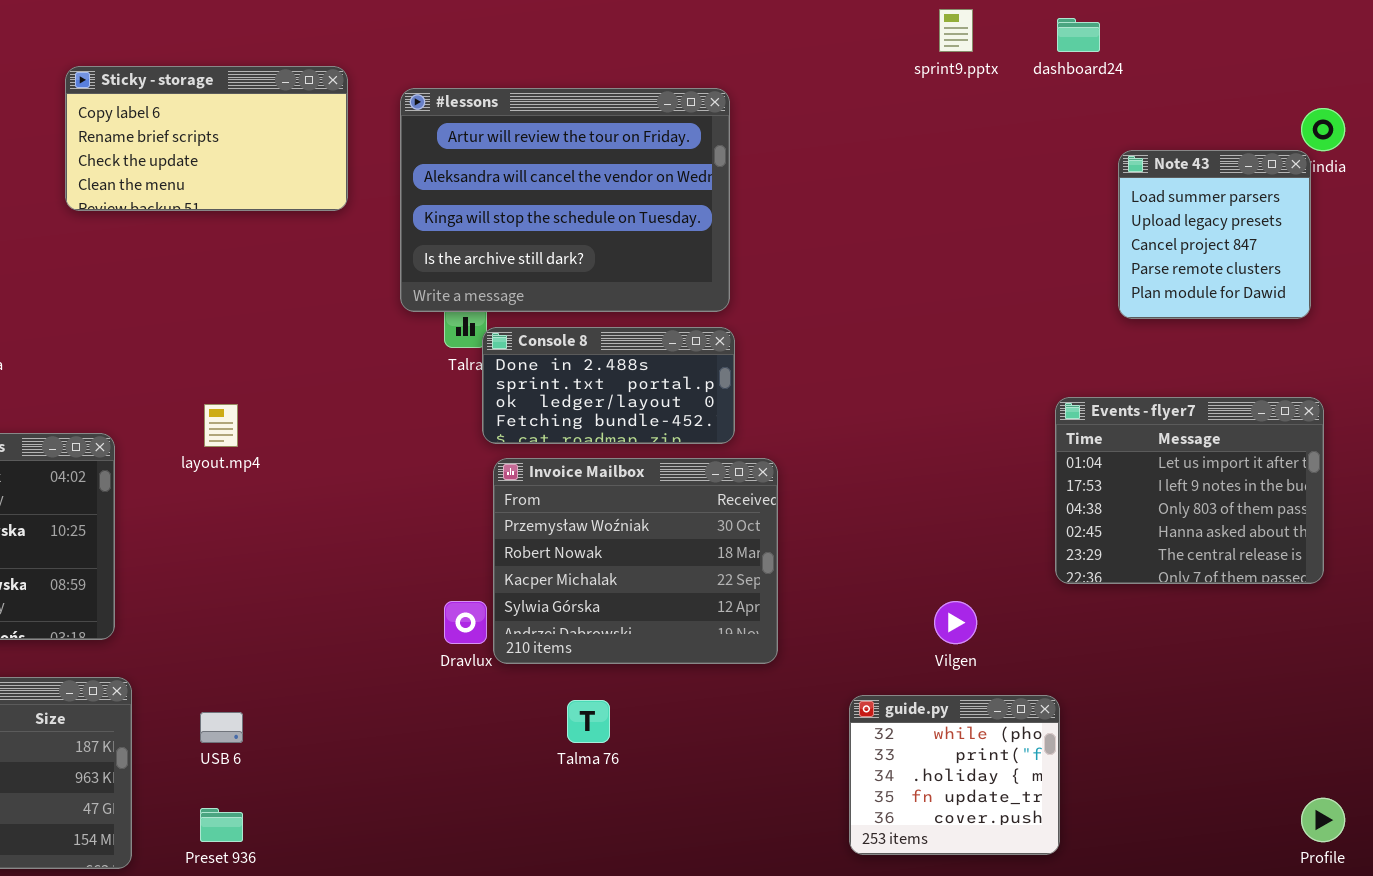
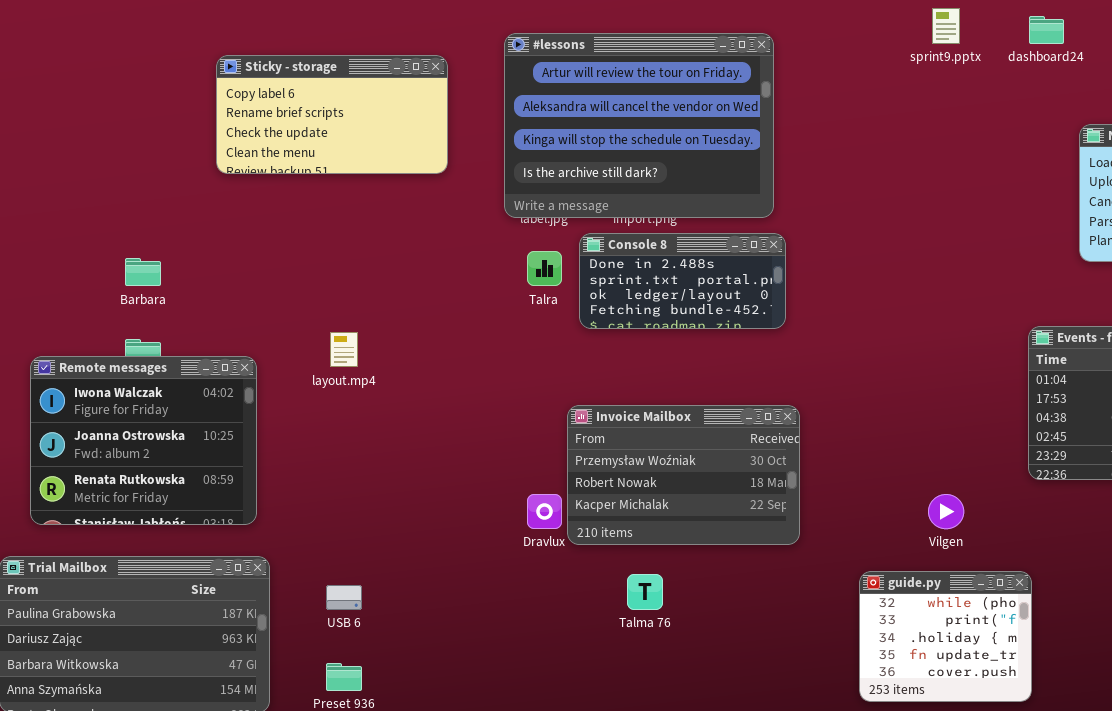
#lessons: [400,88,730,312] -> [504,33,774,218], moved
Console 8: [482,327,735,444] -> [579,233,786,329], moved
Invoice Mailbox: [493,458,778,664] -> [567,405,800,545], resized

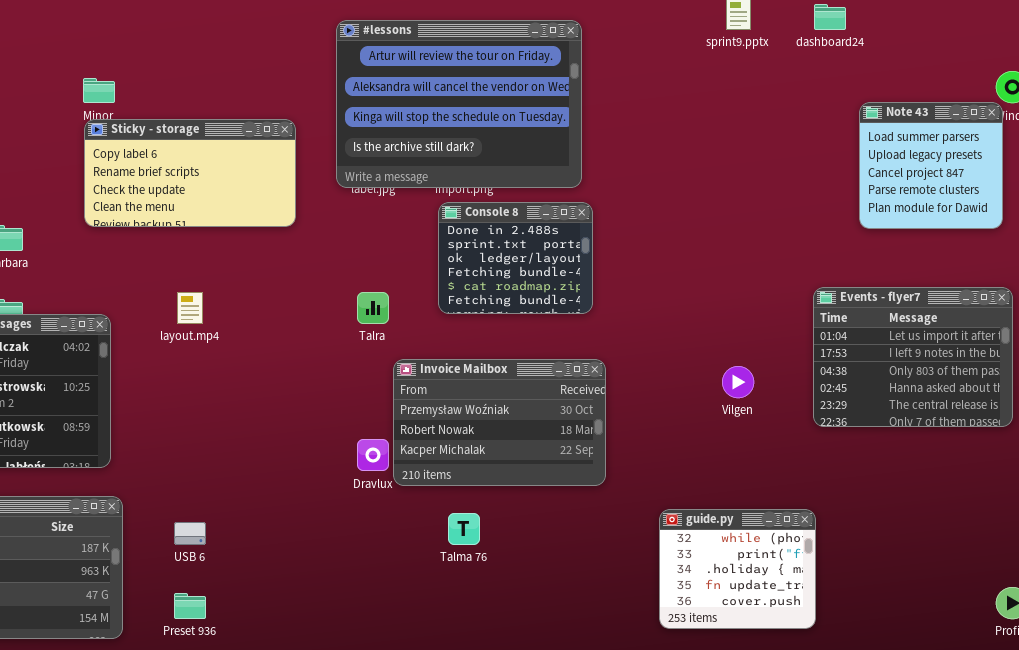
Sticky - storage: [216,55,448,174] -> [84,119,296,227], moved
Console 8: [579,233,786,329] -> [438,202,593,314], resized
Talra: [527,251,562,286] -> [357,292,389,324], moved
Vilgen: [928,494,964,529] -> [722,366,754,398], moved

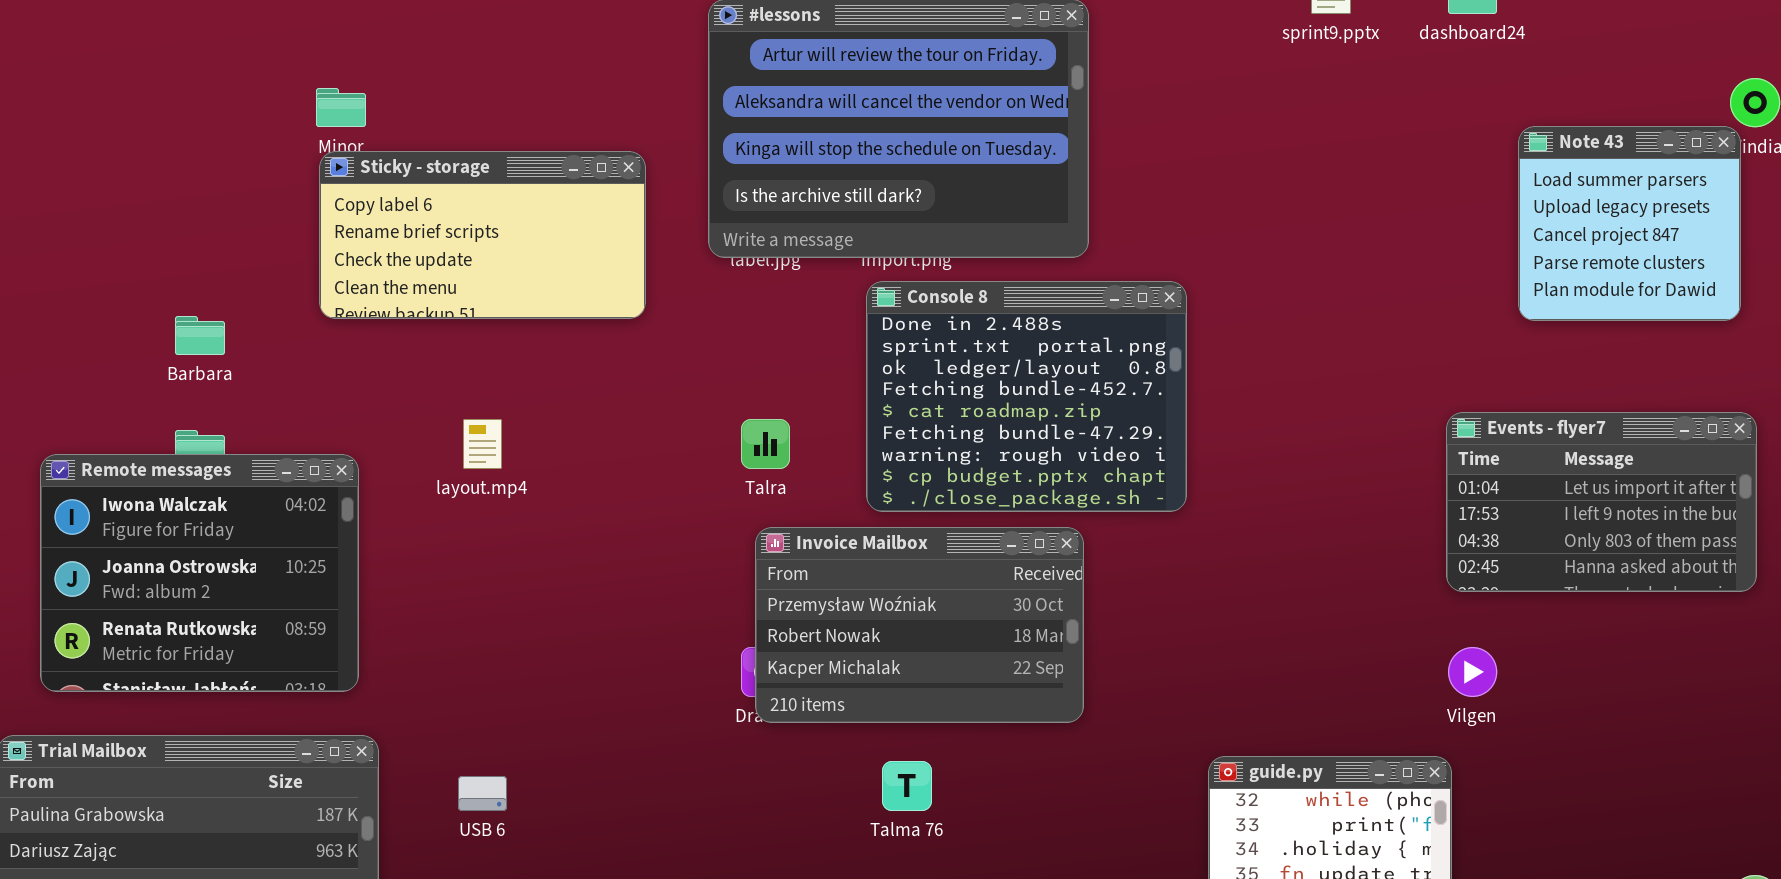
Console 8: [438,202,593,314] -> [866,281,1187,512], resized
Events - flyer7: [813,287,1013,427] -> [1446,412,1757,592], resized
Invoice Mailbox: [393,359,606,486] -> [755,527,1084,723], moved
Vilgen: [722,366,754,398] -> [1448,647,1497,697], moved

